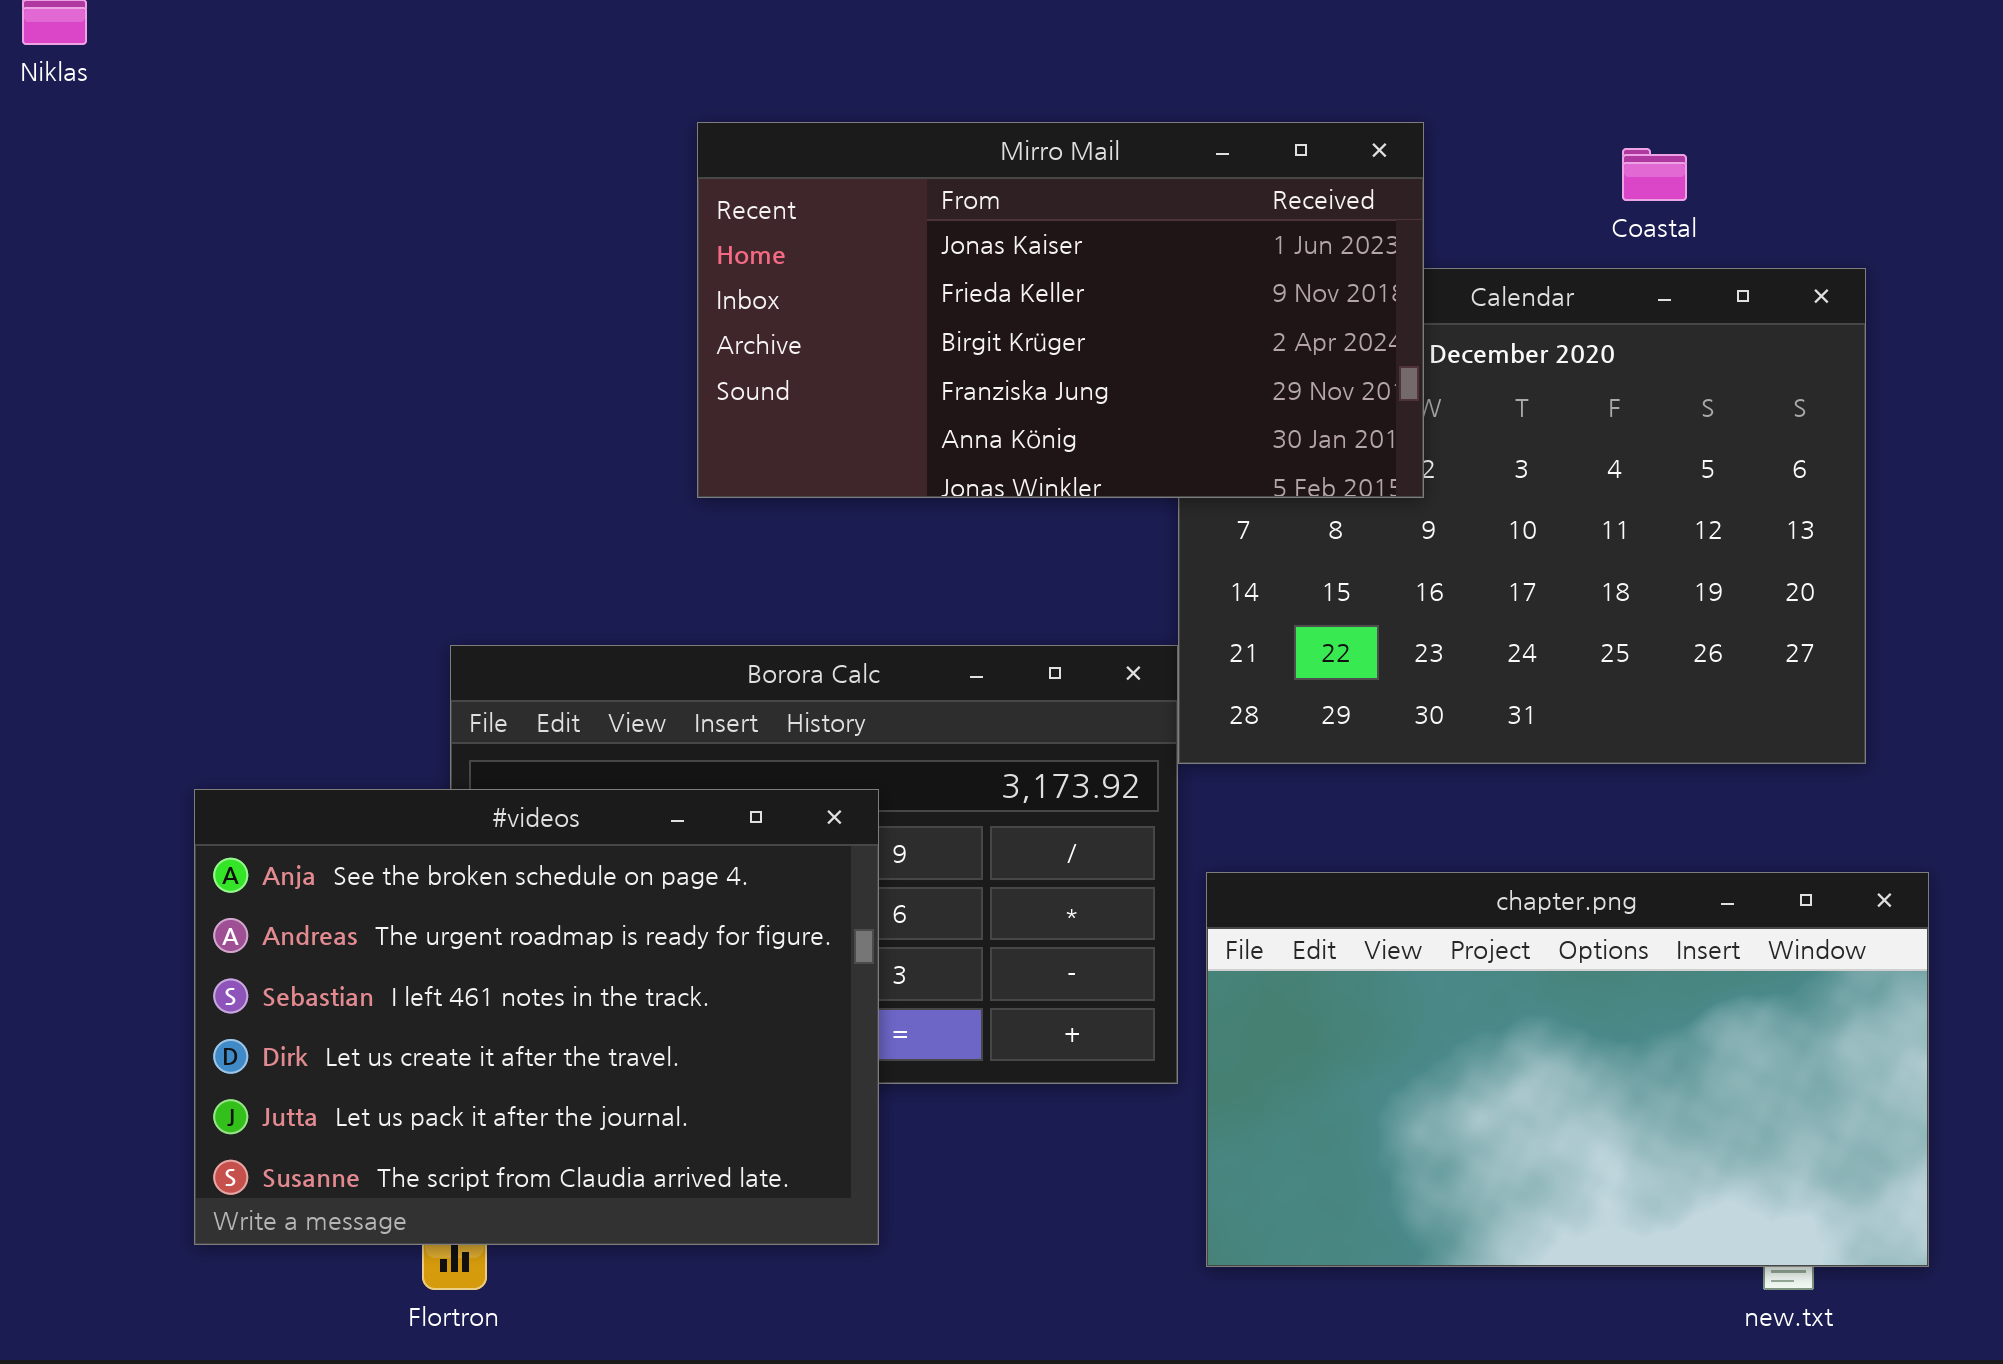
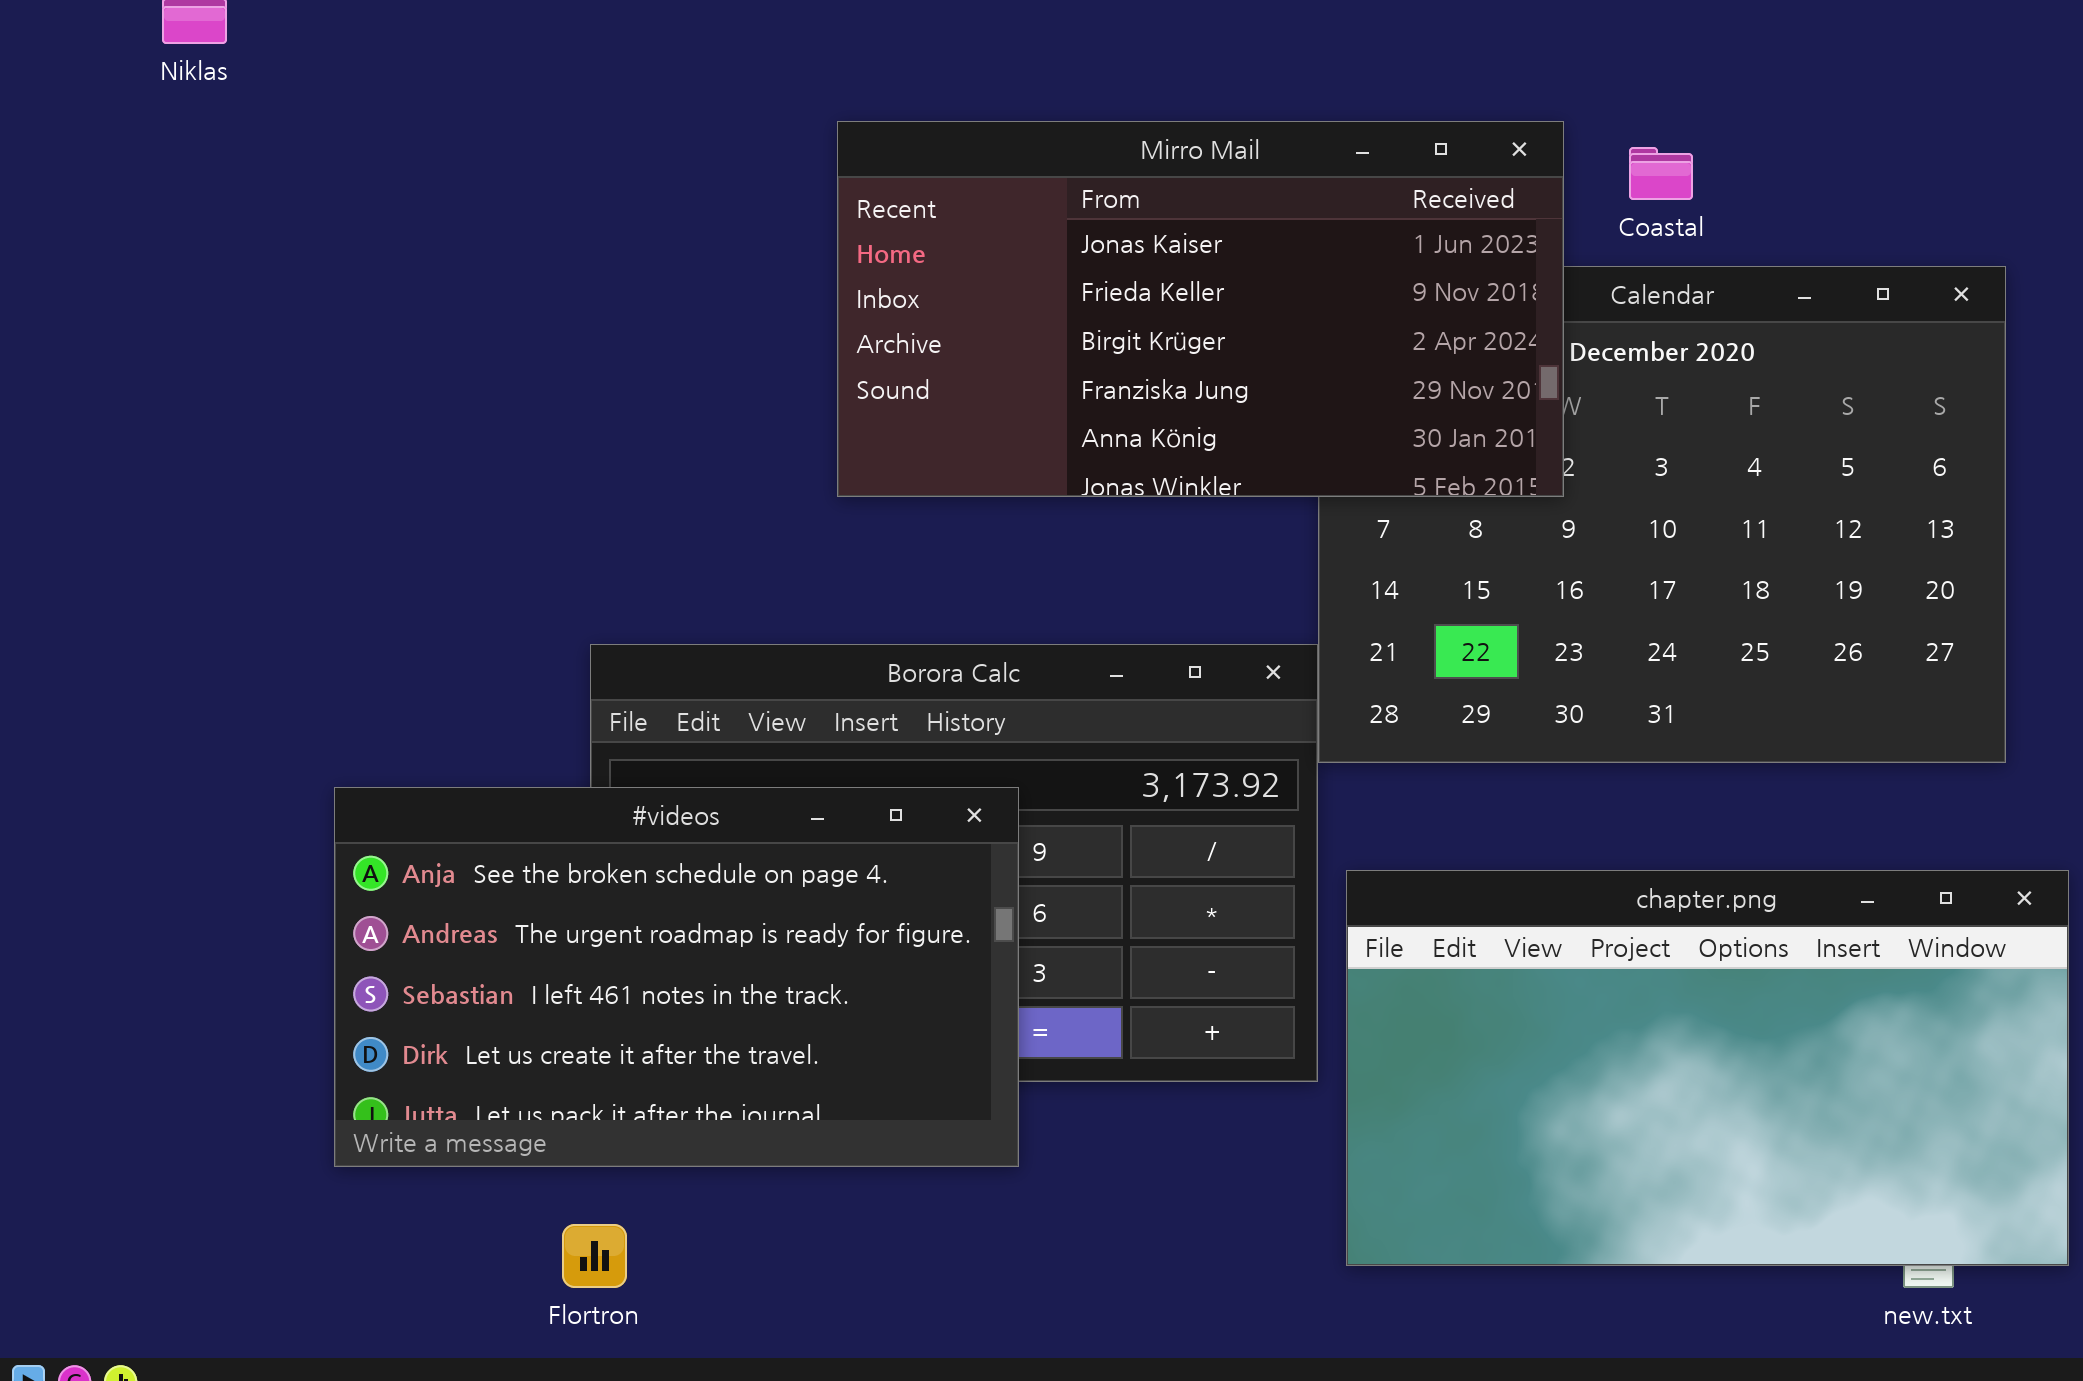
Coastal: [1622,148,1687,201] -> [1629,147,1693,200], moved
#videos: [194,789,879,1245] -> [334,787,1019,1167], resized

